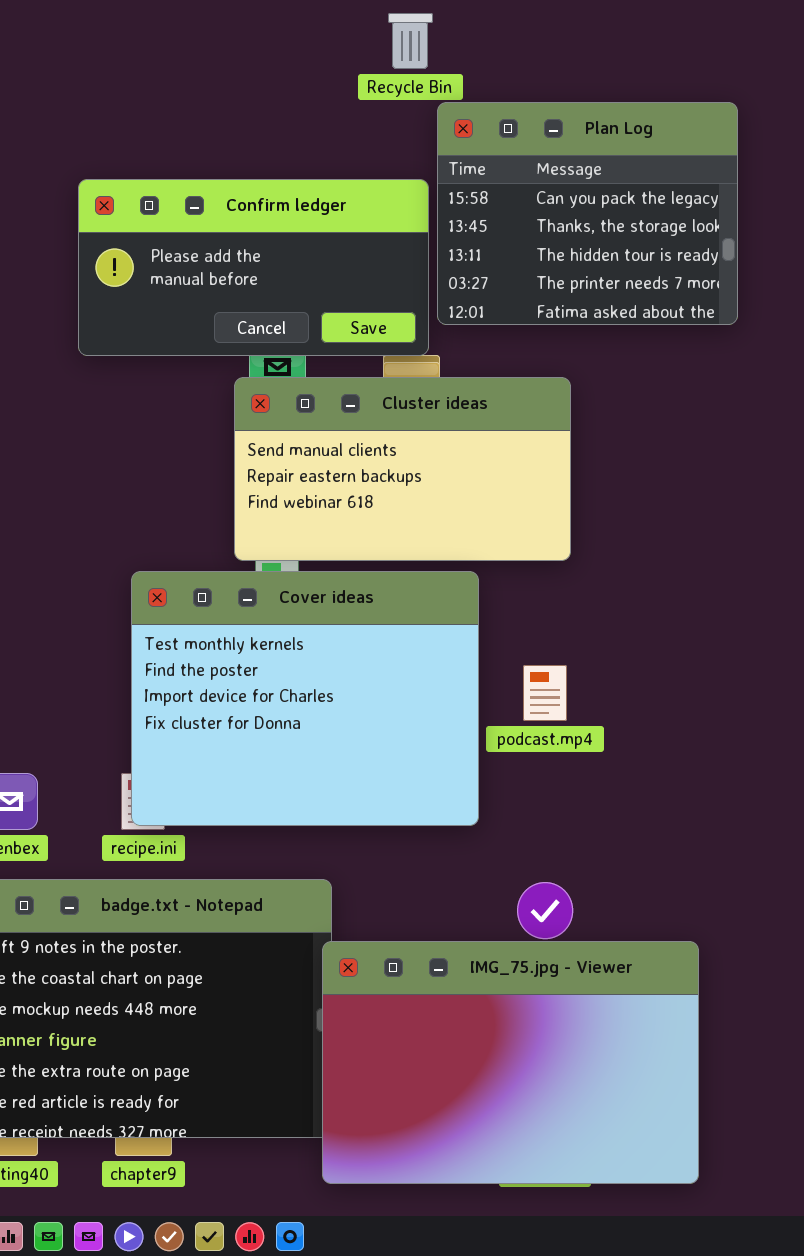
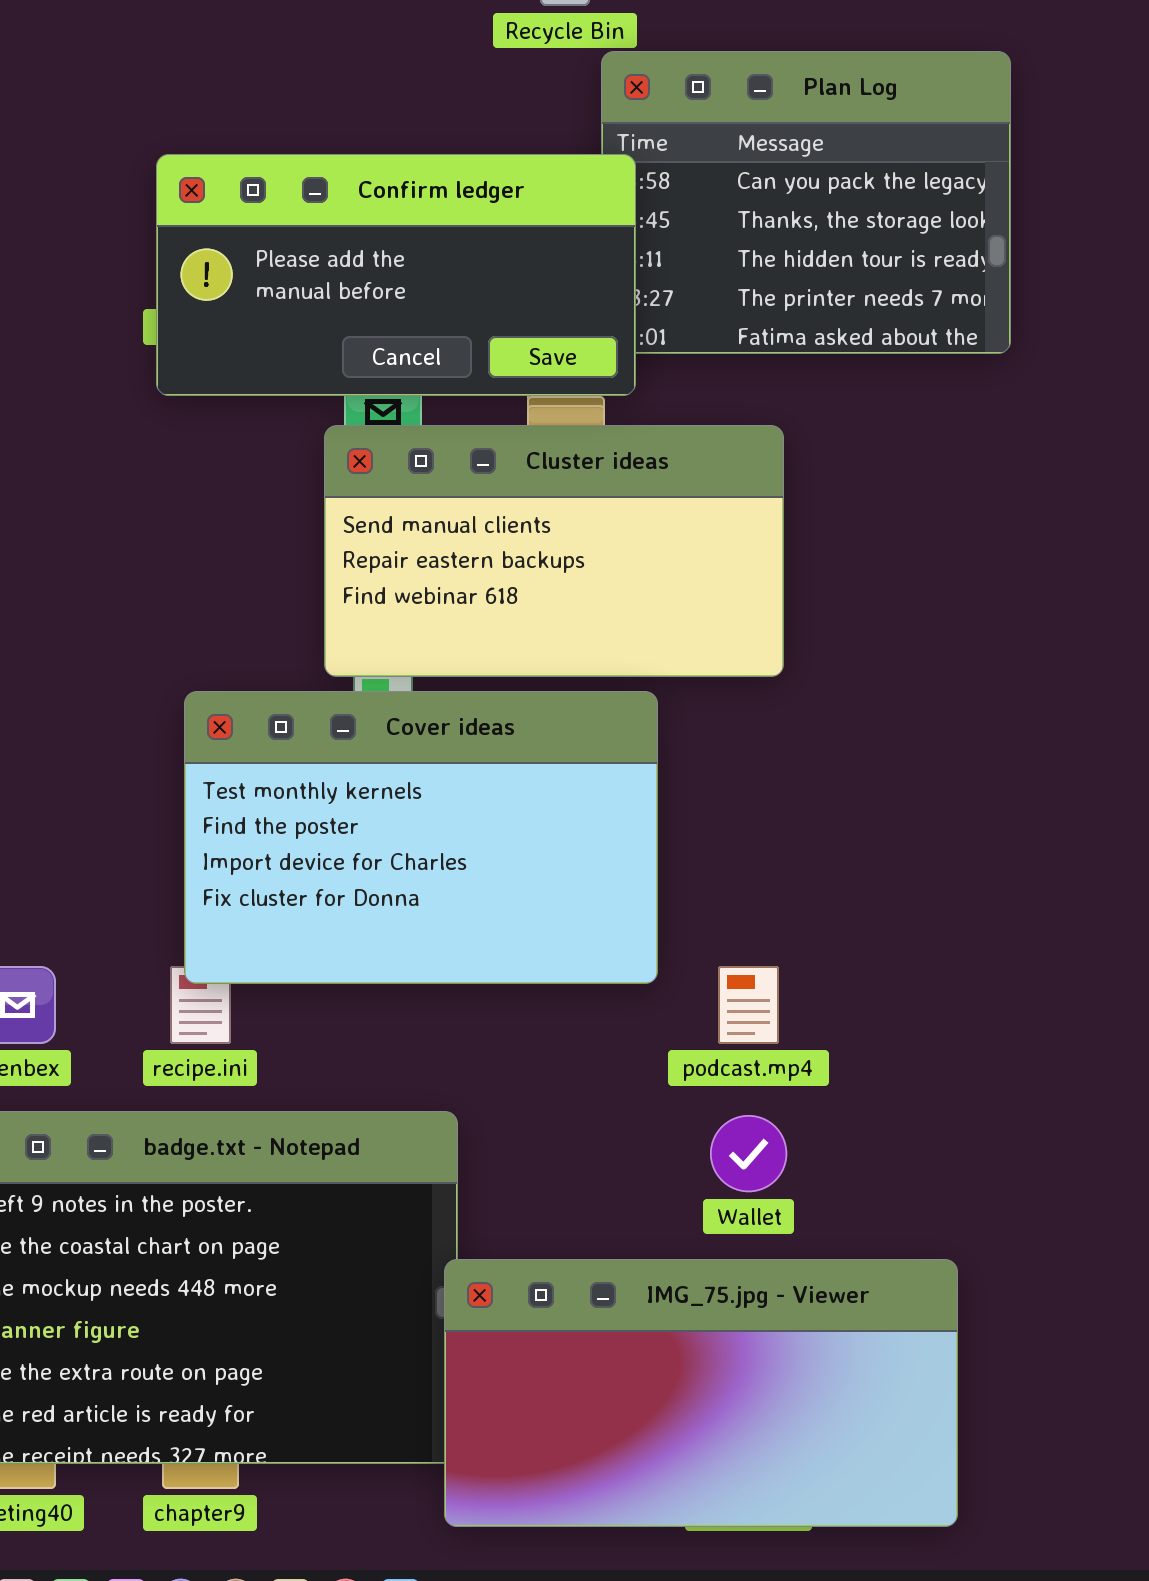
Confirm ledger: [78,179,429,356] -> [156,154,636,396], moved
Cover ideas: [131,571,479,826] -> [184,691,658,984], resized
podcast.mp4: [523,665,567,721] -> [718,966,779,1044], moved
IMG_75.jpg - Viewer: [322,941,699,1184] -> [444,1259,958,1527], resized

